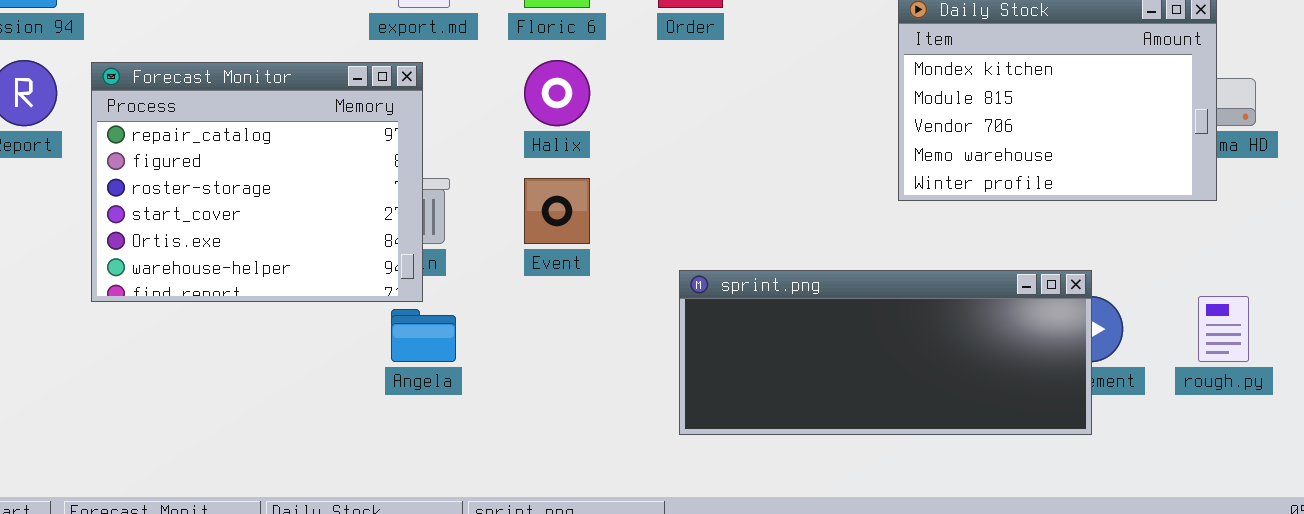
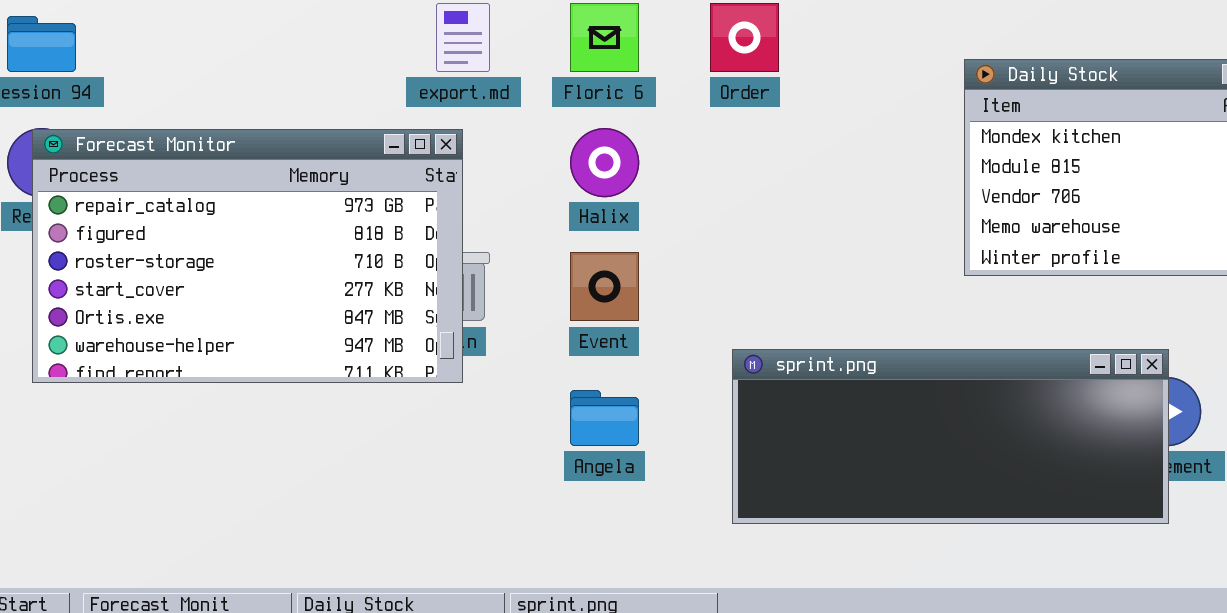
Forecast Monitor: [91,62,423,302] -> [32,129,463,383], resized
Angela: [391,309,456,362] -> [570,390,639,446], moved

